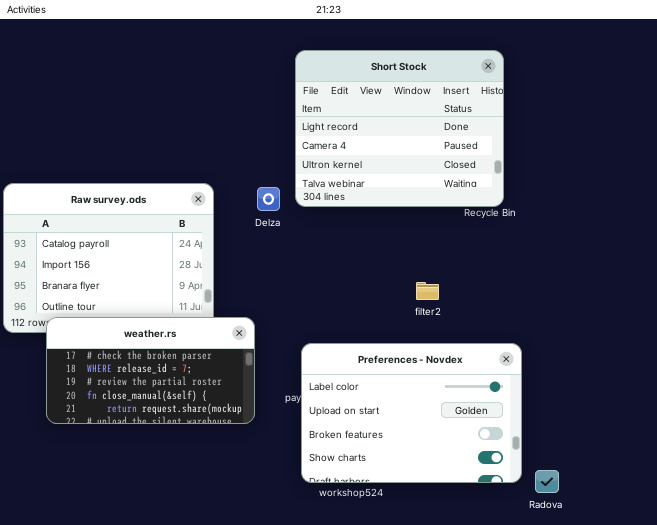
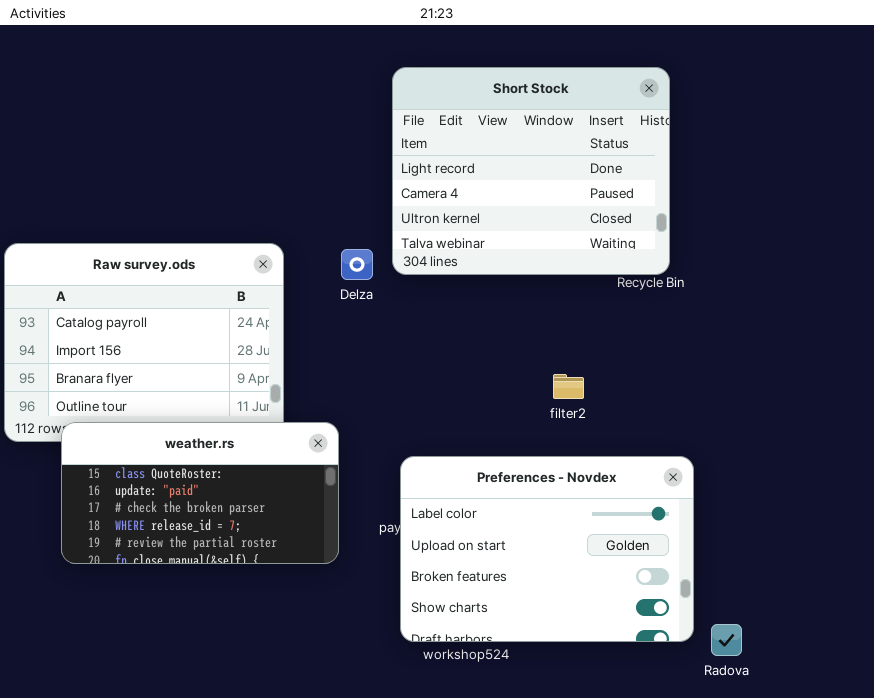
weather.rs: [46,317,255,424] -> [61,422,339,564], scrolled up 2 rows

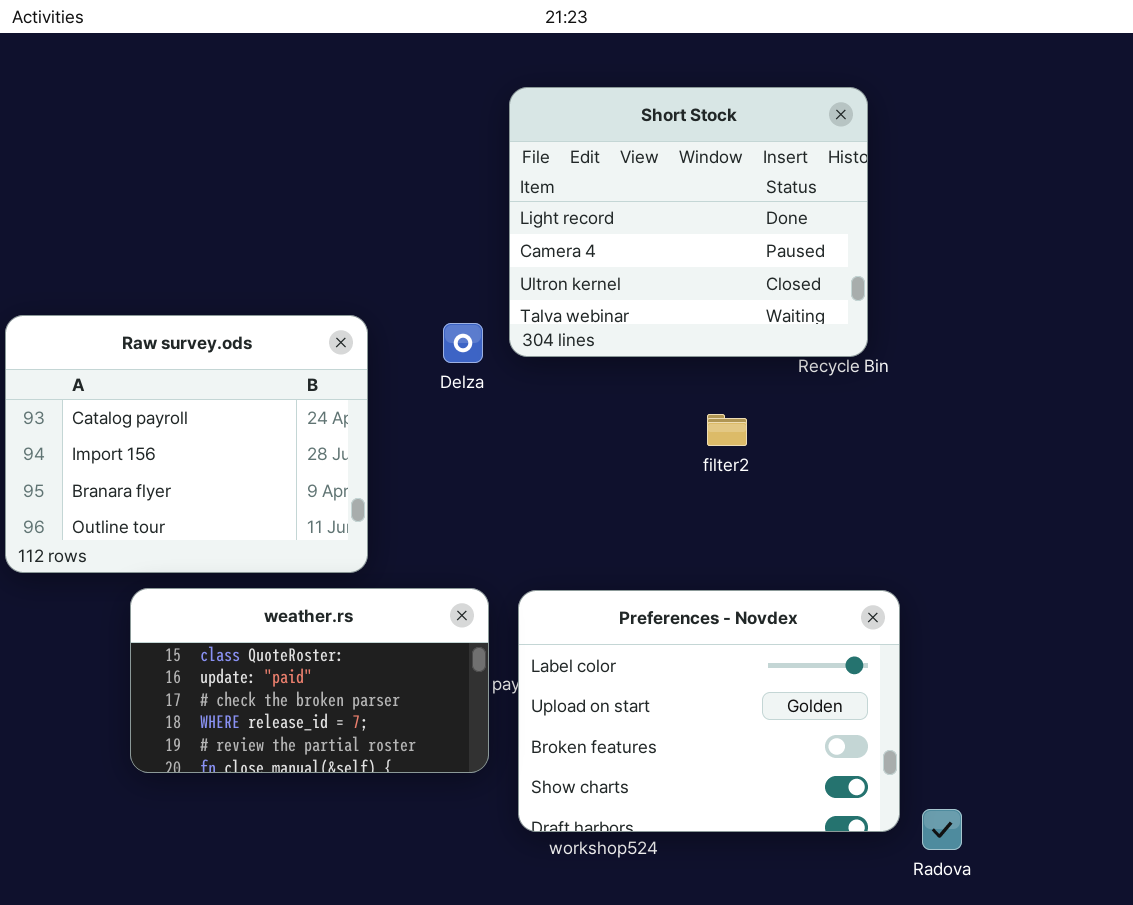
filter2: [553,374,584,399] -> [707,414,747,446], moved
weather.rs: [61,422,339,564] -> [130,588,489,773], moved

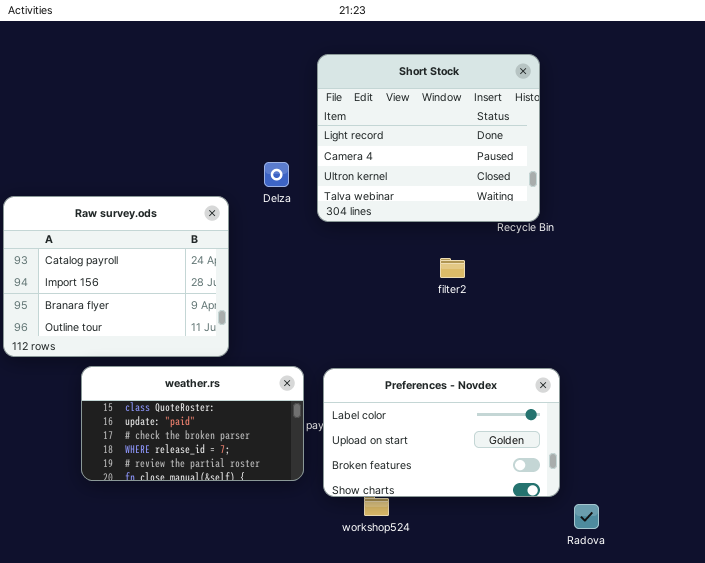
Delza: [443,323,483,363] -> [264,162,289,187], moved
Preferences - Novdex: [518,590,900,832] -> [323,368,560,497], resized

